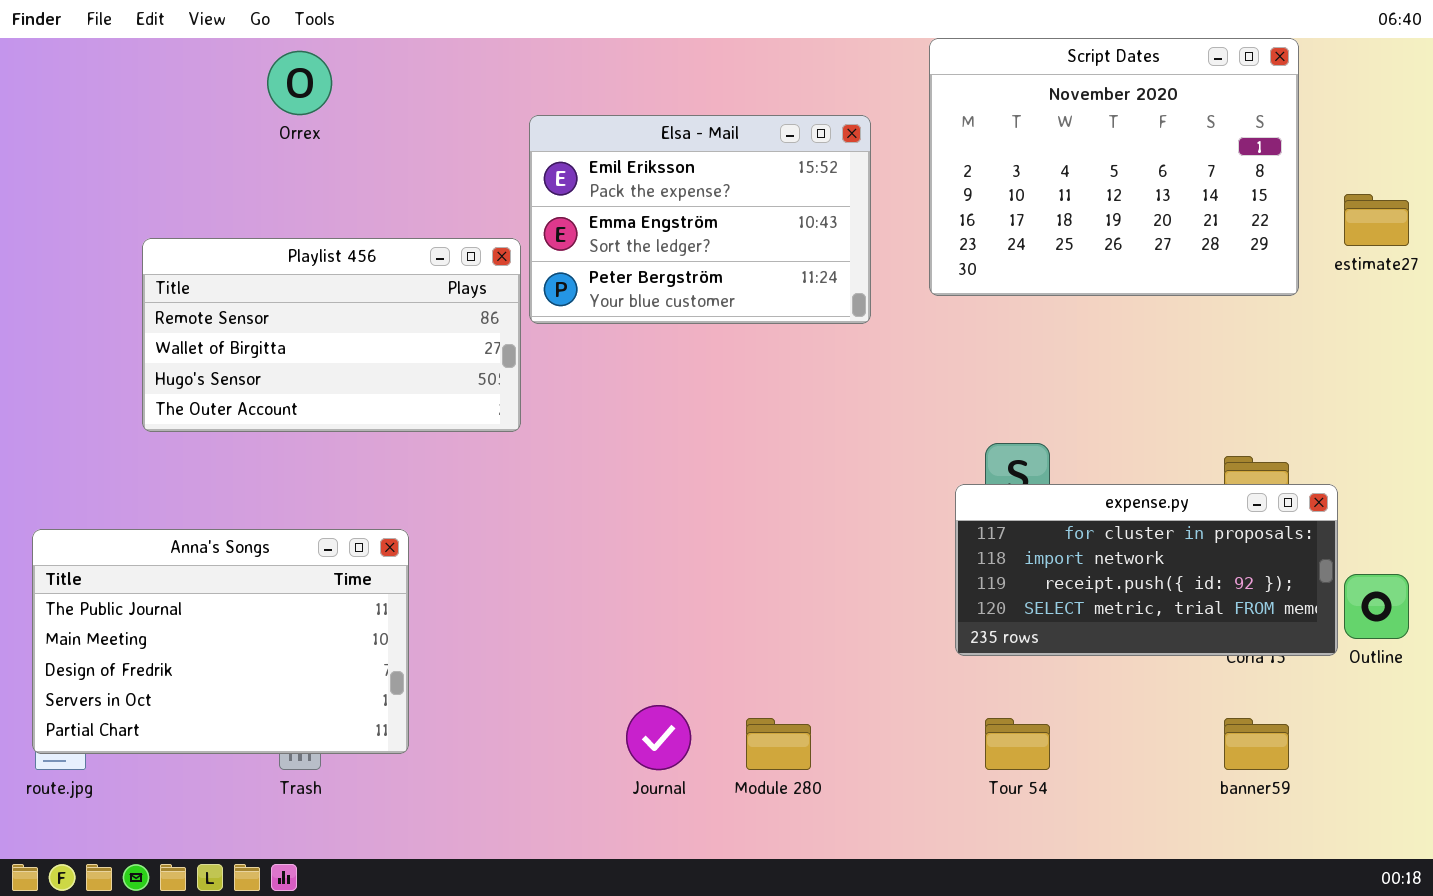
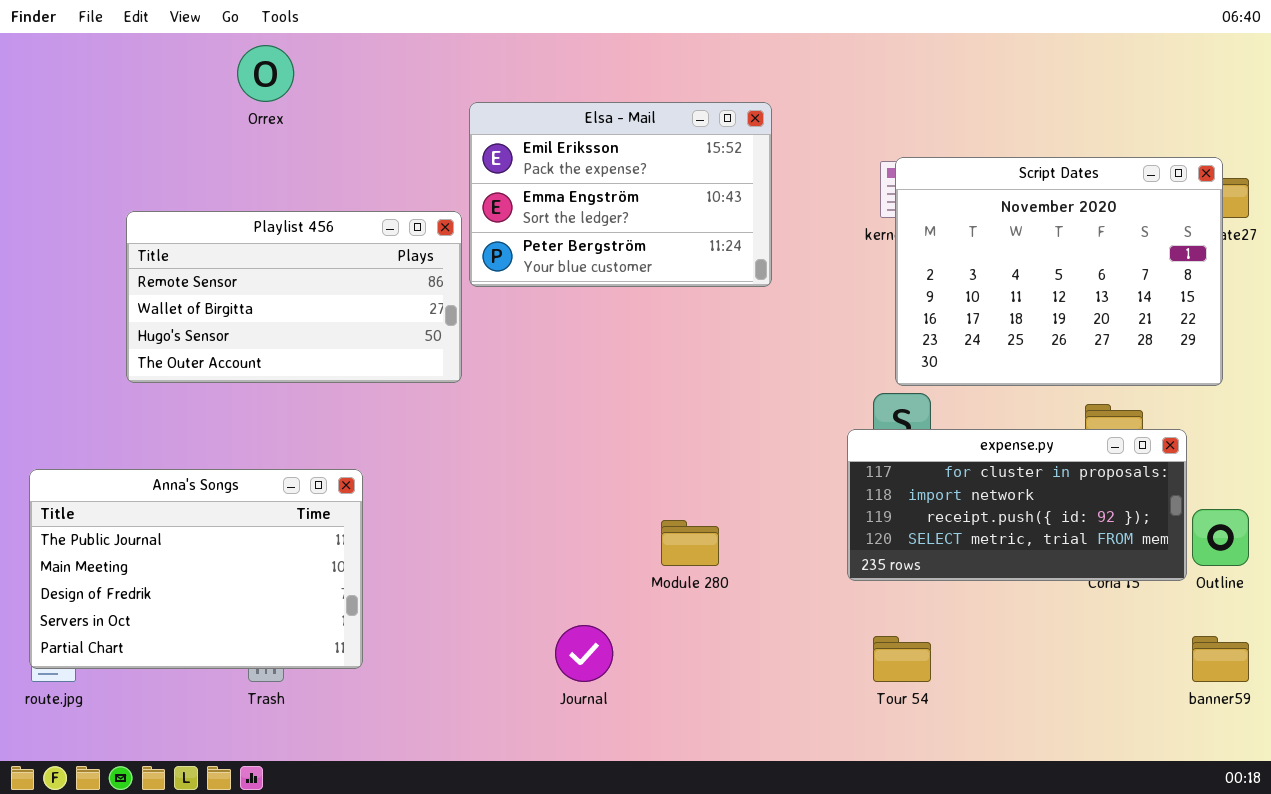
Script Dates: [929,38,1299,296] -> [895,157,1223,386], moved
Module 280: [746,718,811,770] -> [661,520,719,566], moved
banner59: [1224,718,1289,770] -> [1192,636,1249,682], moved

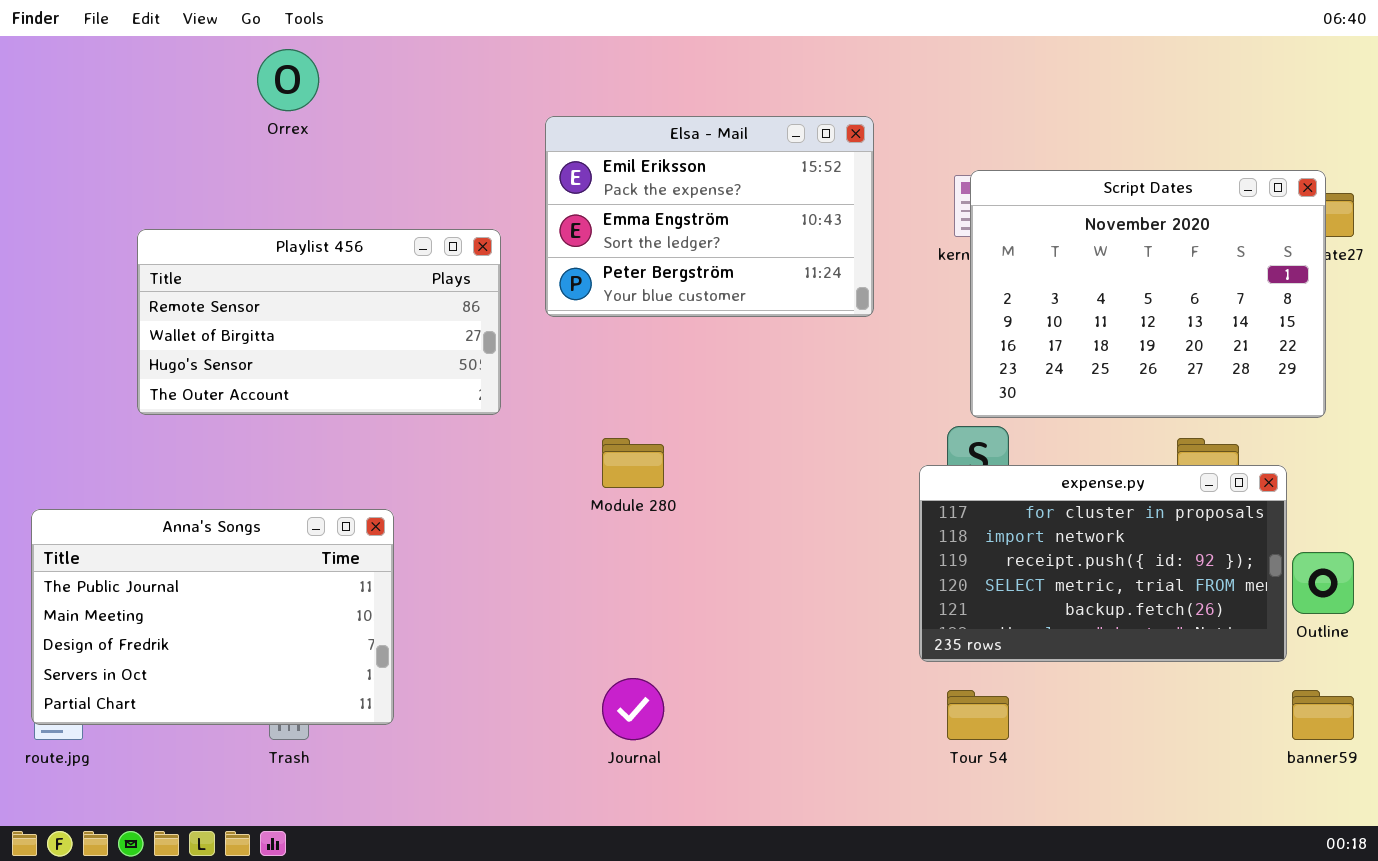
Elsa - Mail: [469,102,772,287] -> [545,116,874,317], moved
expense.py: [847,429,1187,581] -> [919,465,1287,662], resized
Module 280: [661,520,719,566] -> [602,438,664,488], moved

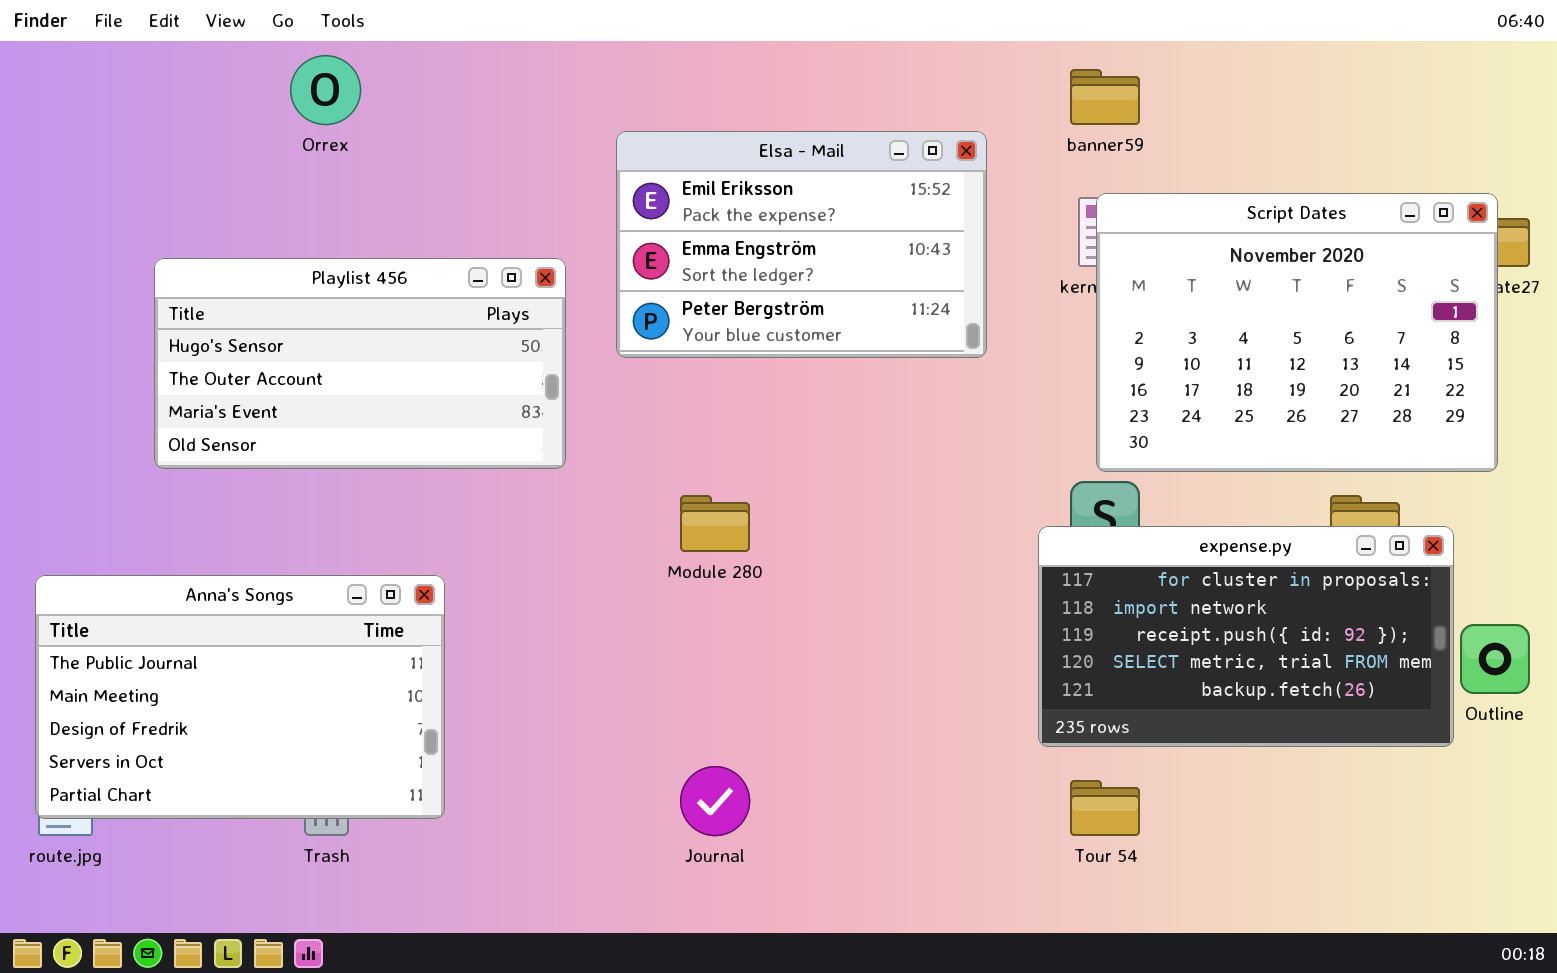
Playlist 456: [137,229,501,415] -> [154,258,566,469], scrolled down 2 rows
banner59: [1292,690,1354,740] -> [1070,69,1140,125], moved

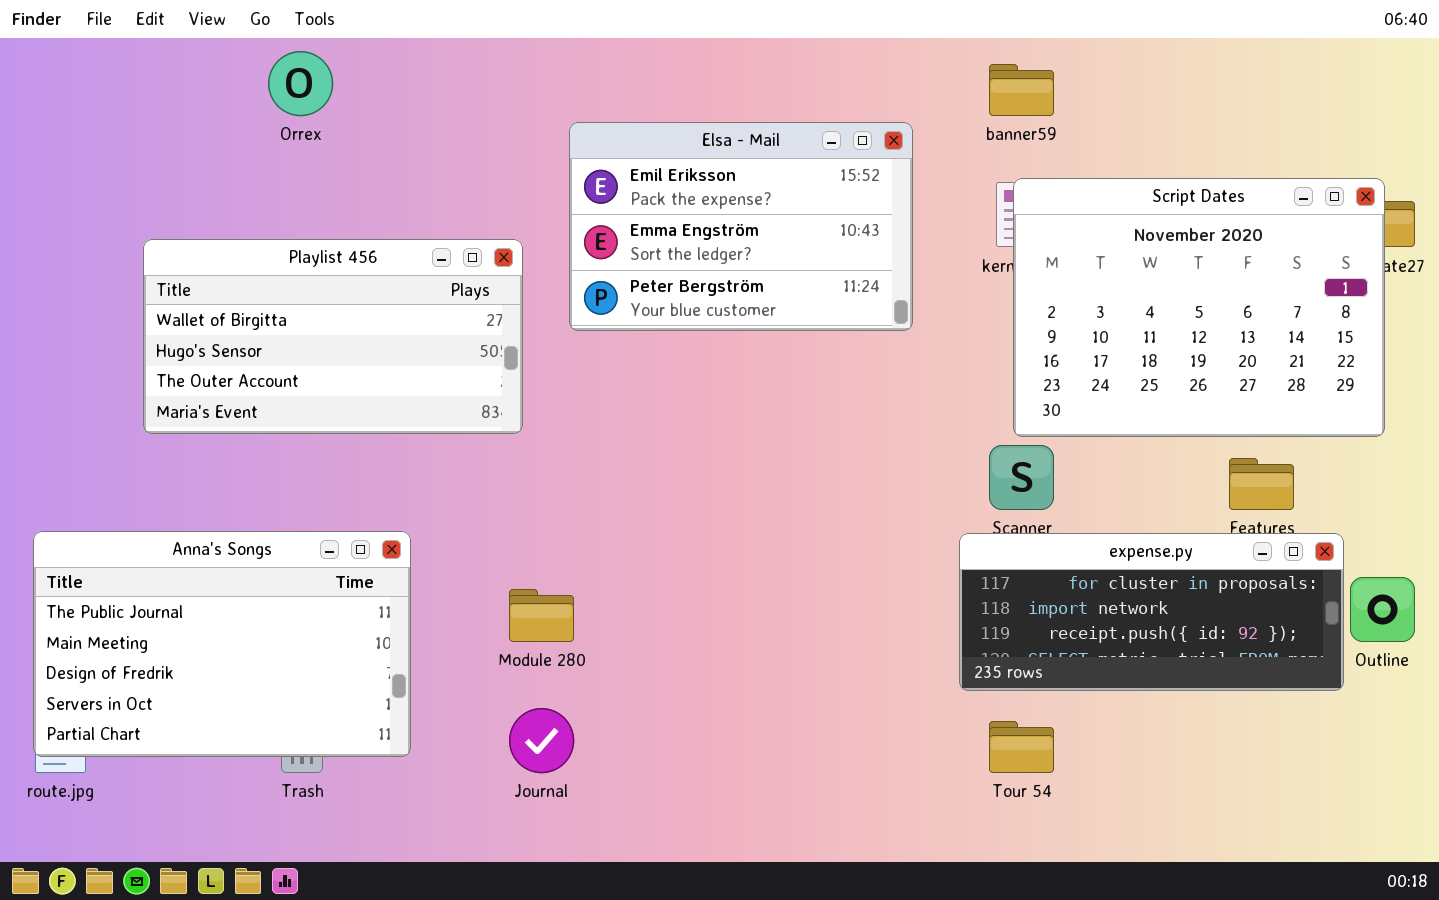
Playlist 456: [154,258,566,469] -> [143,239,523,434], scrolled up 1 row
Module 280: [680,495,750,552] -> [509,589,574,642], moved
expense.py: [1038,526,1454,747] -> [959,533,1344,691], resized
Journal: [680,766,750,836] -> [509,708,574,773], moved

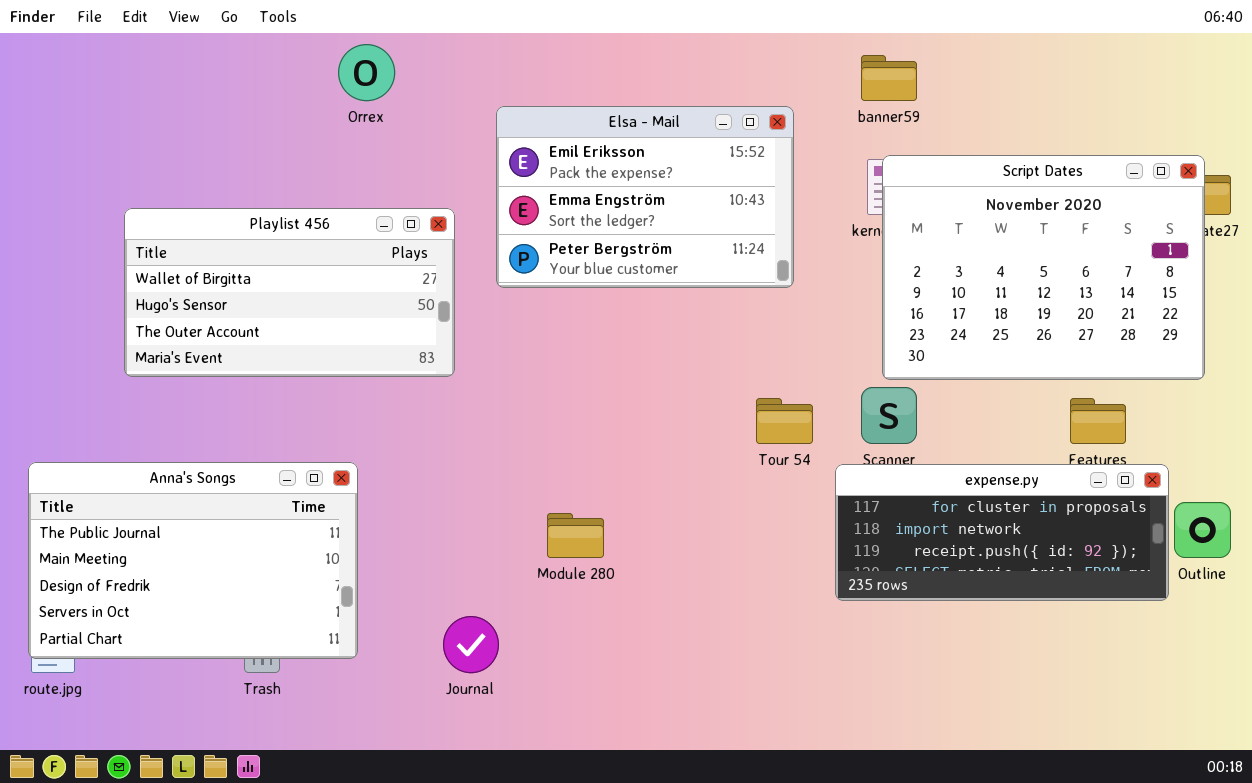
Orrex: [268,51,333,116] -> [338,44,395,101], moved
Module 280: [509,589,574,642] -> [547,513,604,558], moved
Tour 54: [989,721,1054,773] -> [756,398,813,444], moved

